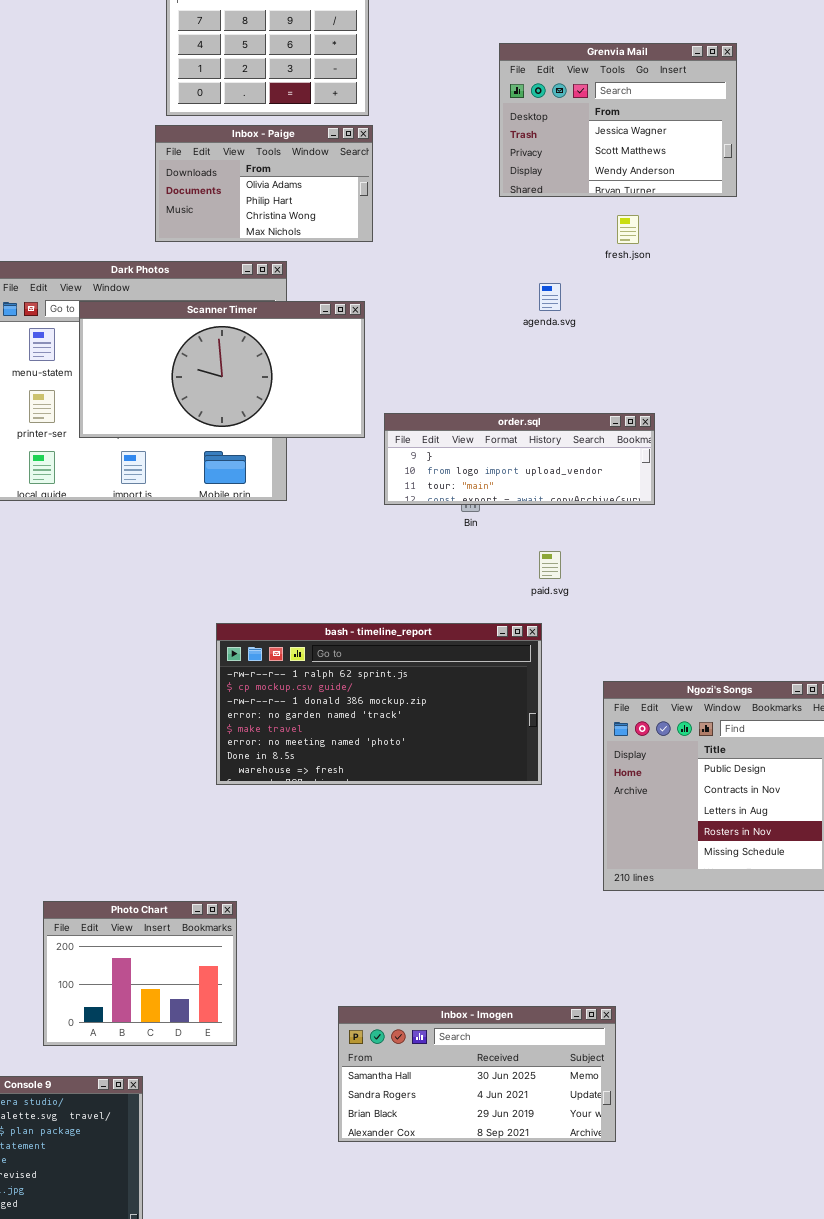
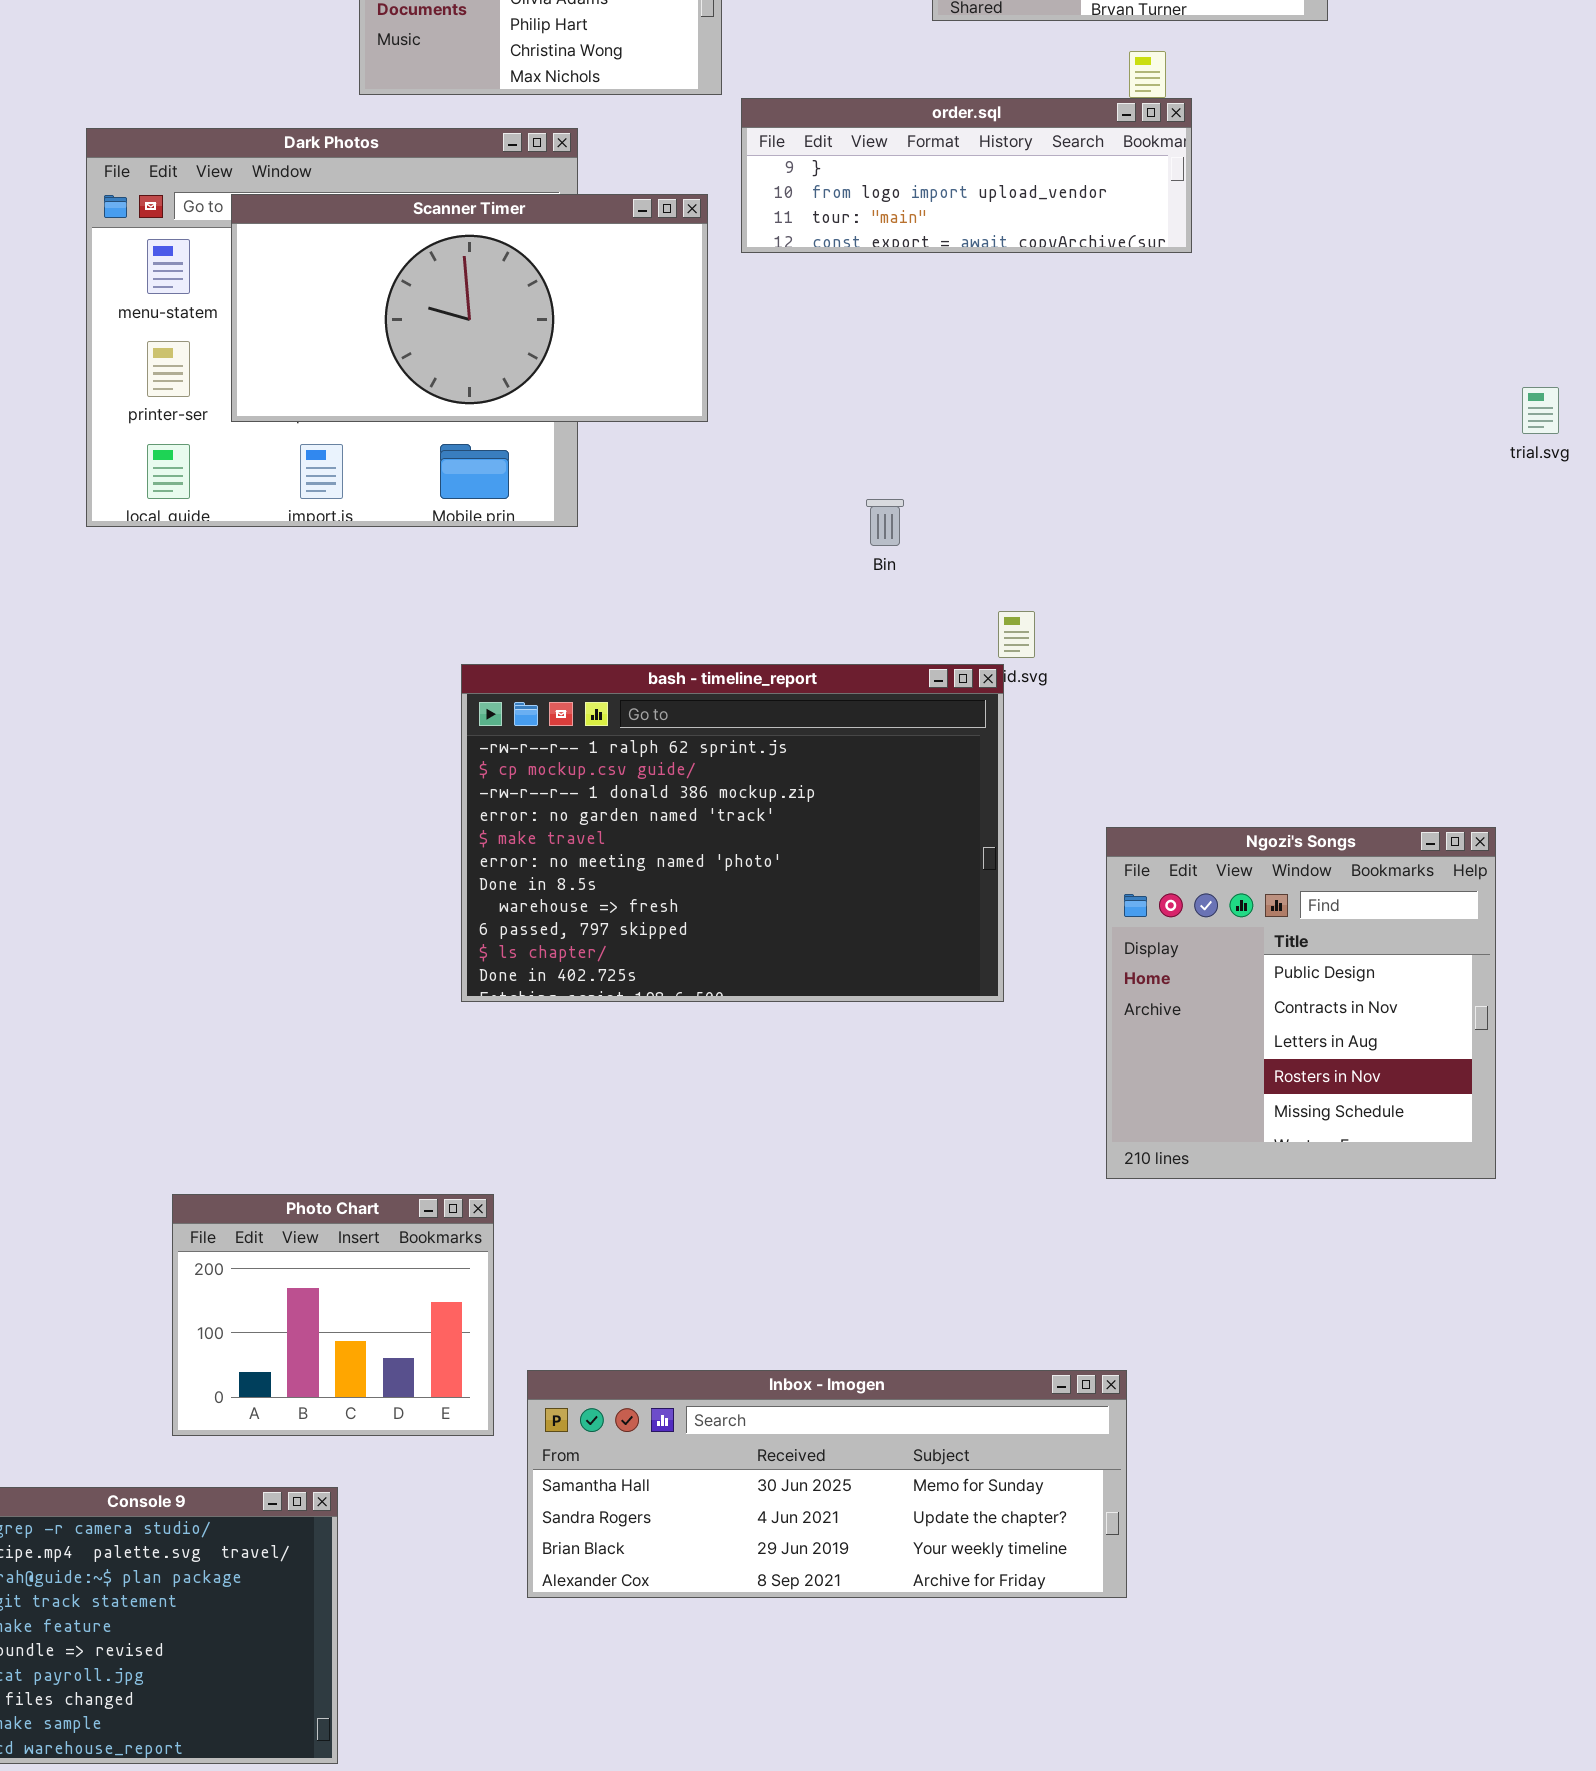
order.sql: [384,413,655,505] -> [741,98,1192,253], moved
bash - timeline_report: [216,623,542,785] -> [461,664,1004,1002], resized
Inbox - Imogen: [338,1006,616,1142] -> [527,1370,1127,1598], resized

